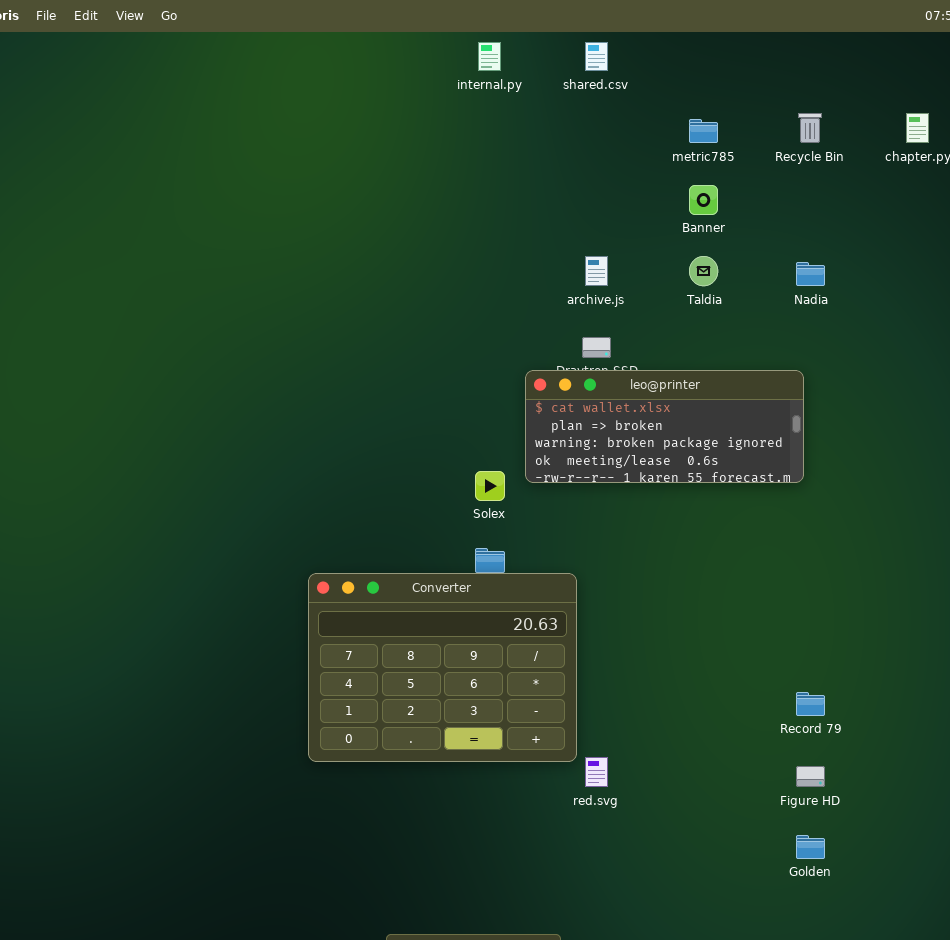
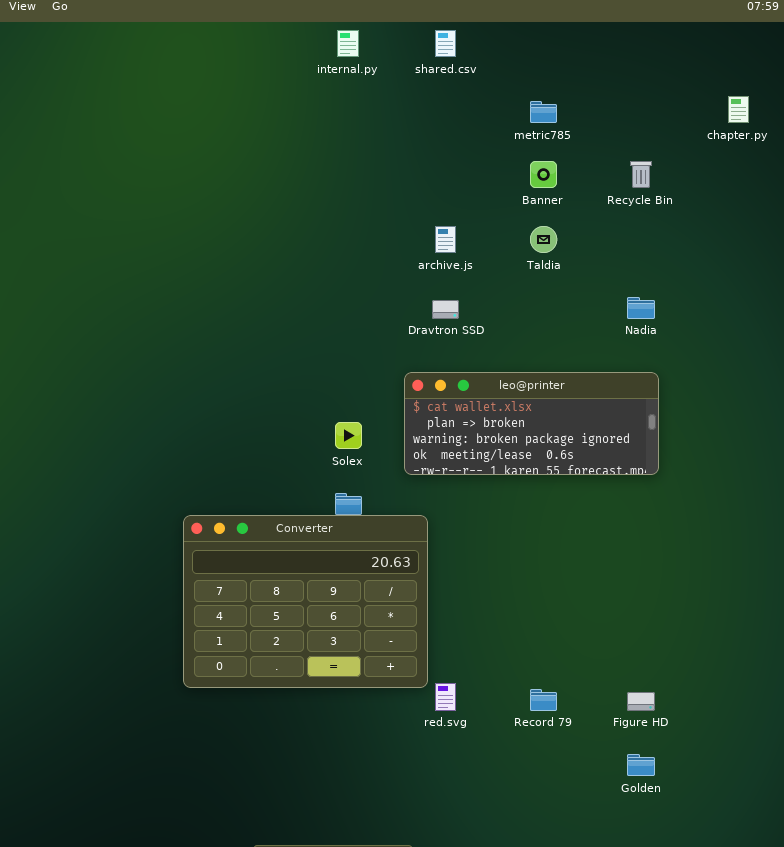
Recycle Bin: [798,113,822,143] -> [630,161,652,188], moved
Nadia: [796,262,825,286] -> [627,297,655,319], moved
leo@printer: [525,370,804,483] -> [404,372,659,475], moved
Record 79: [796,692,825,716] -> [530,689,557,711], moved

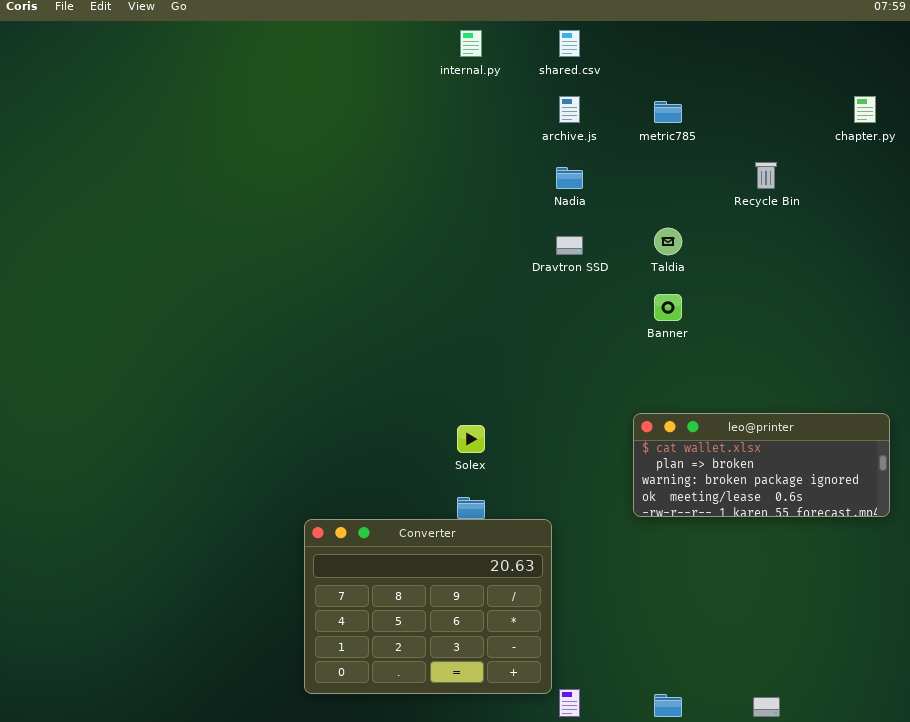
Banner: [530,161,557,188] -> [654,294,682,321], moved
archive.js: [435,226,456,253] -> [559,96,580,123], moved
Nadia: [627,297,655,319] -> [556,167,583,189], moved
Dravtron SSD: [432,300,459,319] -> [556,236,583,255], moved
leo@printer: [404,372,659,475] -> [633,413,890,517], moved

